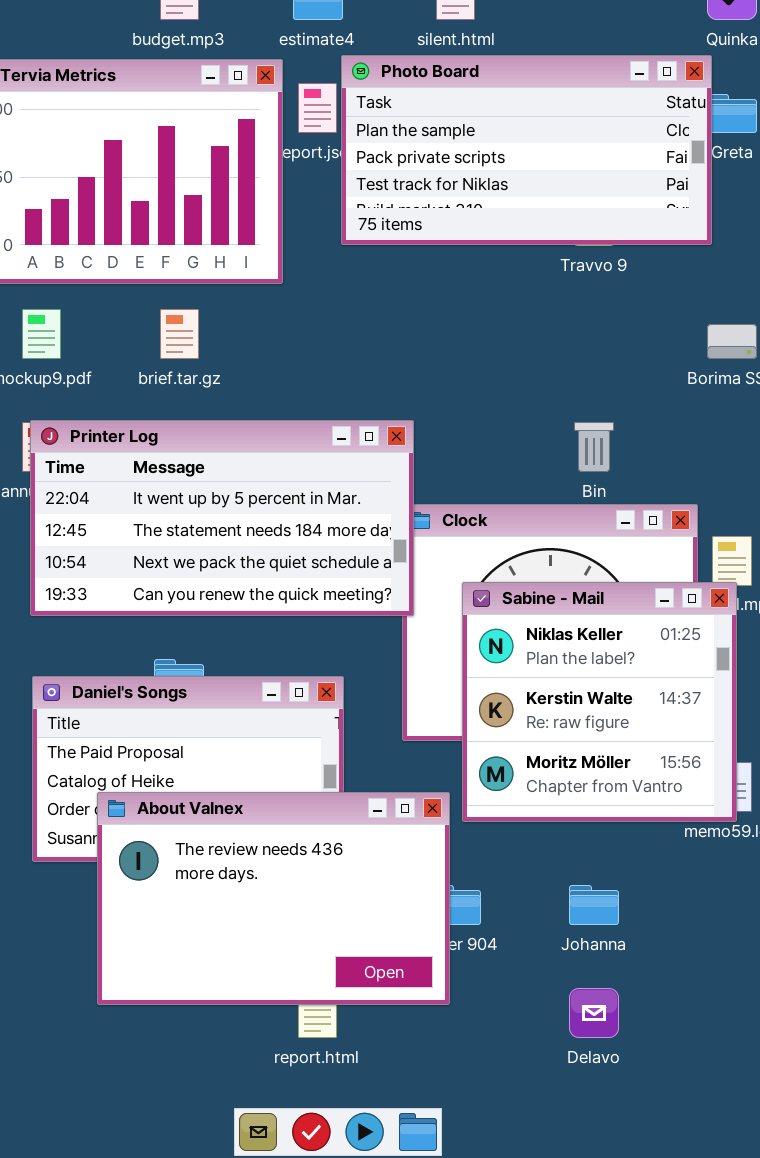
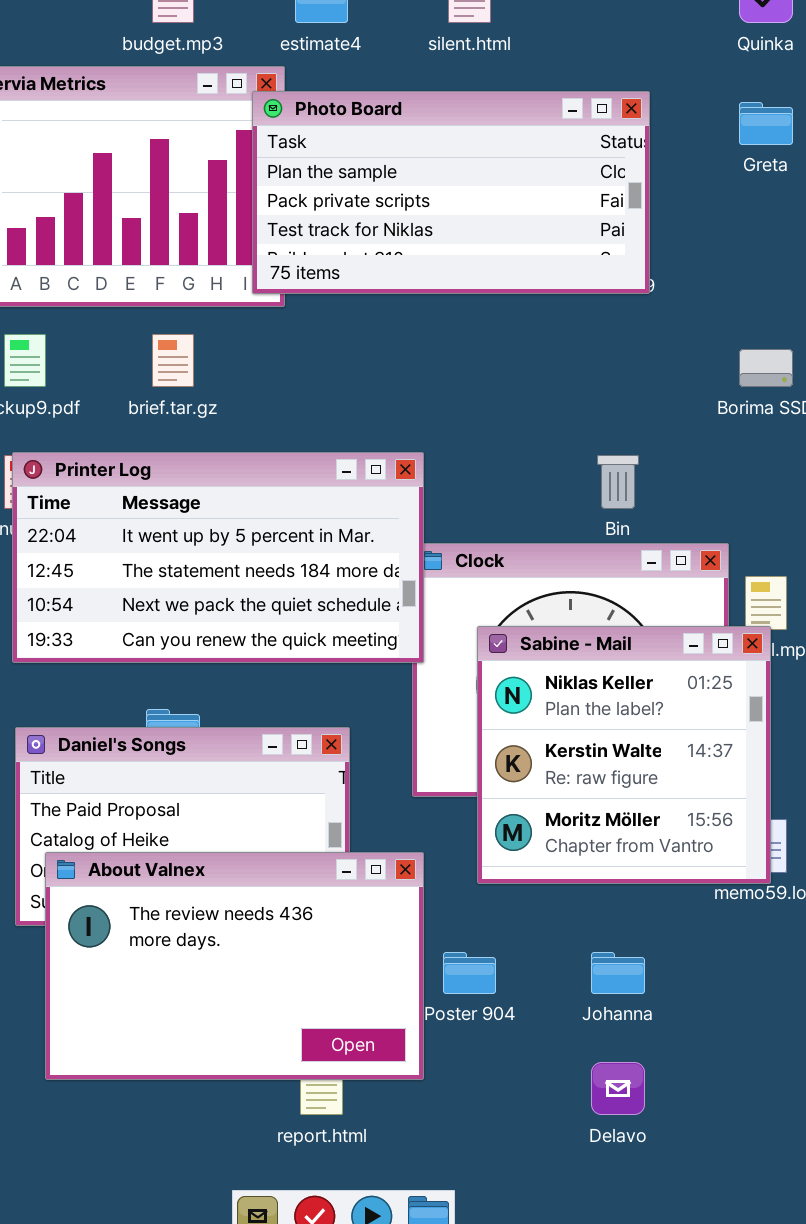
Photo Board: [341,55,712,245] -> [252,91,650,294], moved
About Valnex: [97,792,450,1005] -> [45,852,424,1080], moved

